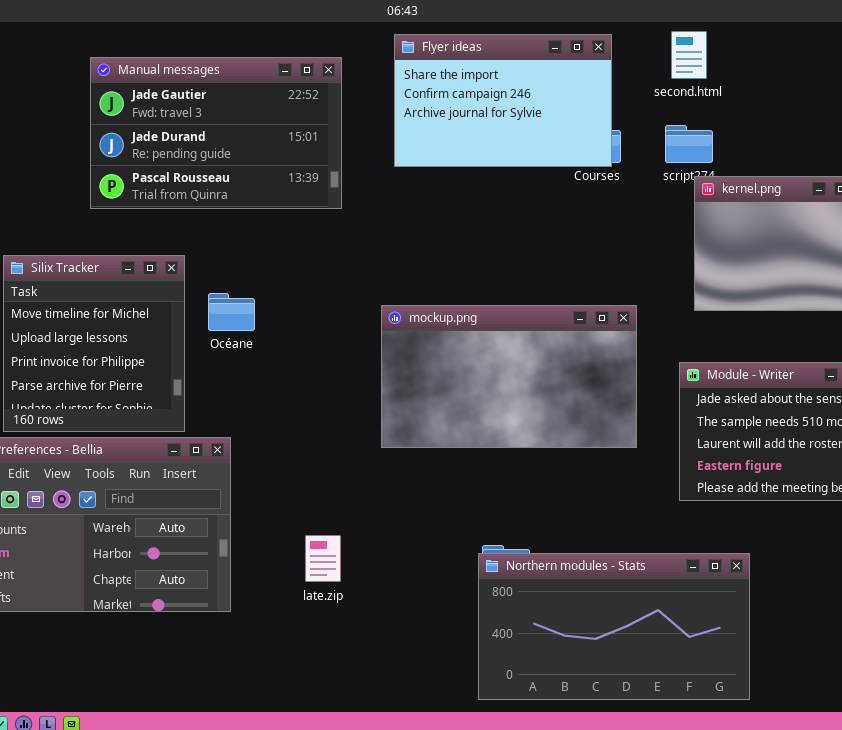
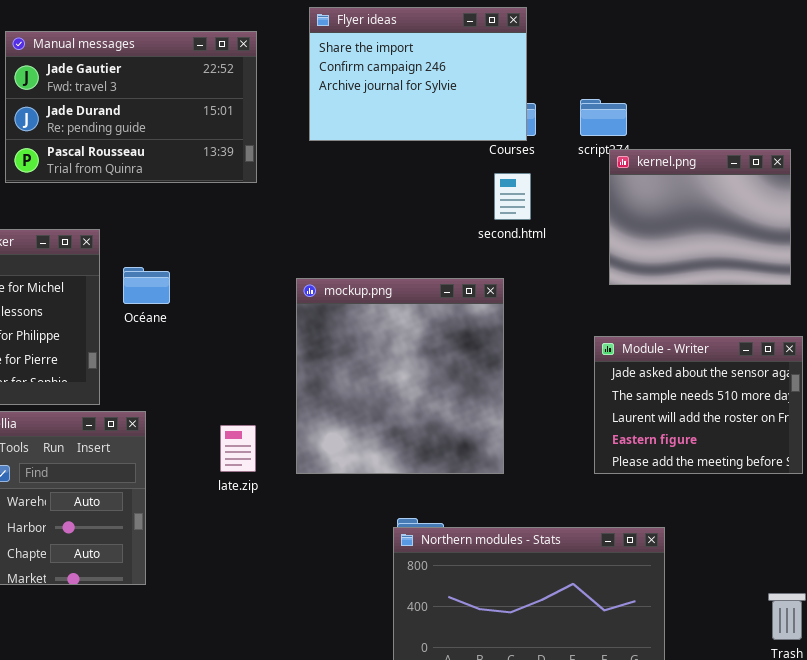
second.html: [671,31,707,79] -> [494,173,531,220], moved
mockup.png: [381,305,637,448] -> [296,278,504,474], resized
late.zip: [305,535,341,582] -> [220,425,256,472], moved

